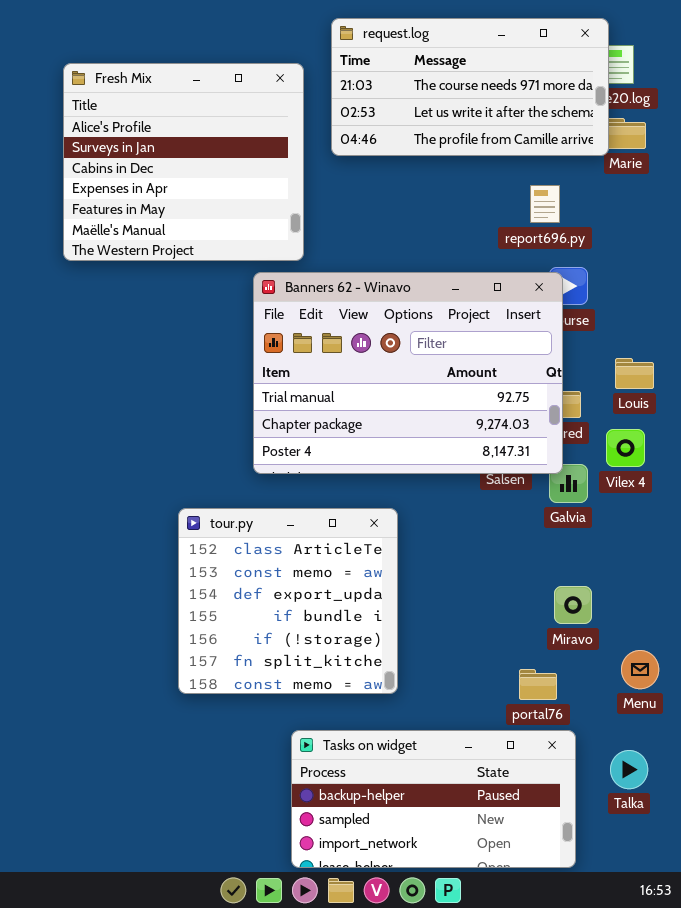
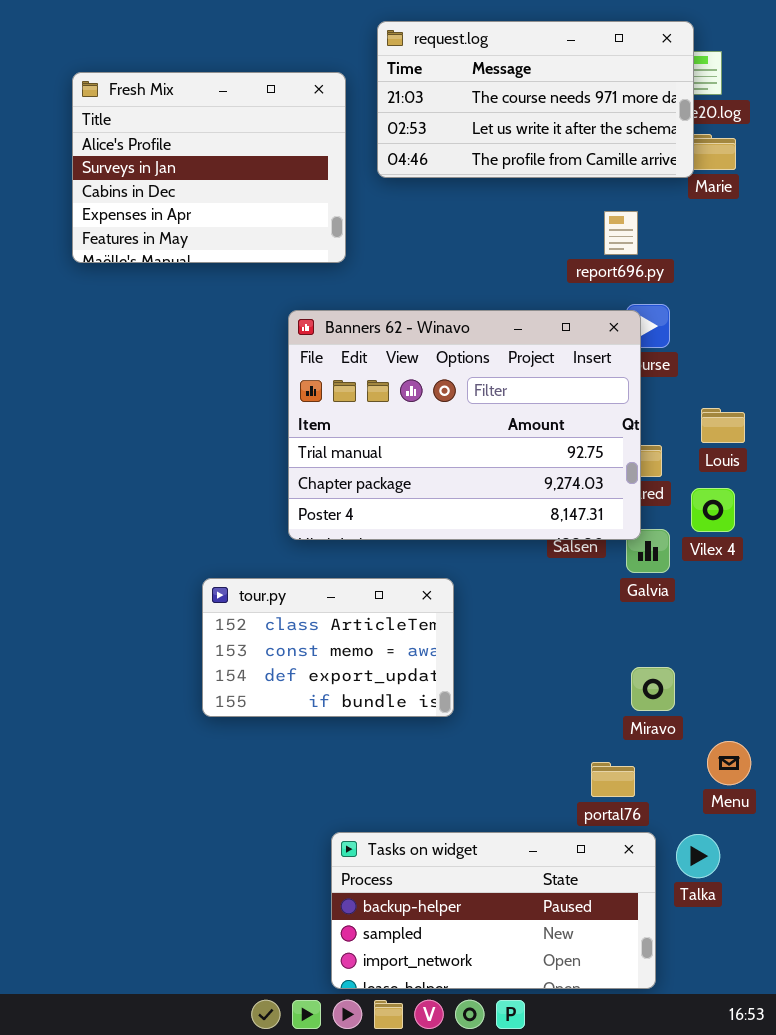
Fresh Mix: [63,63,304,261] -> [72,72,346,263], resized
tour.py: [178,508,398,694] -> [202,578,454,717], resized
Talka: [610,750,648,789] -> [676,834,720,878], moved

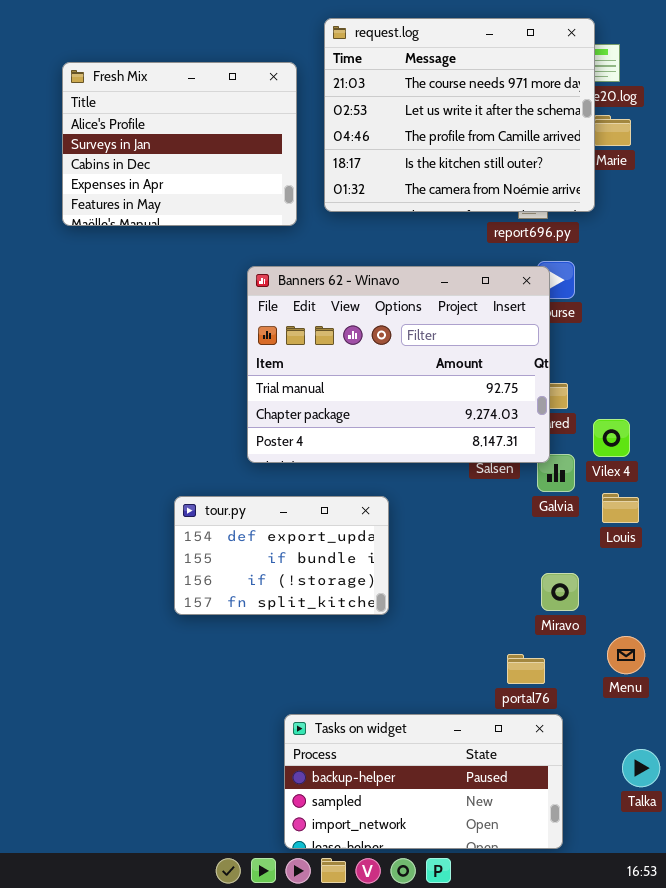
request.log: [377,21,694,178] -> [324,18,595,212], resized
Louis: [701,408,745,443] -> [602,493,639,523], moved
tour.py: [202,578,454,717] -> [174,496,389,615], scrolled down 2 rows
Talka: [676,834,720,878] -> [622,749,660,787], moved

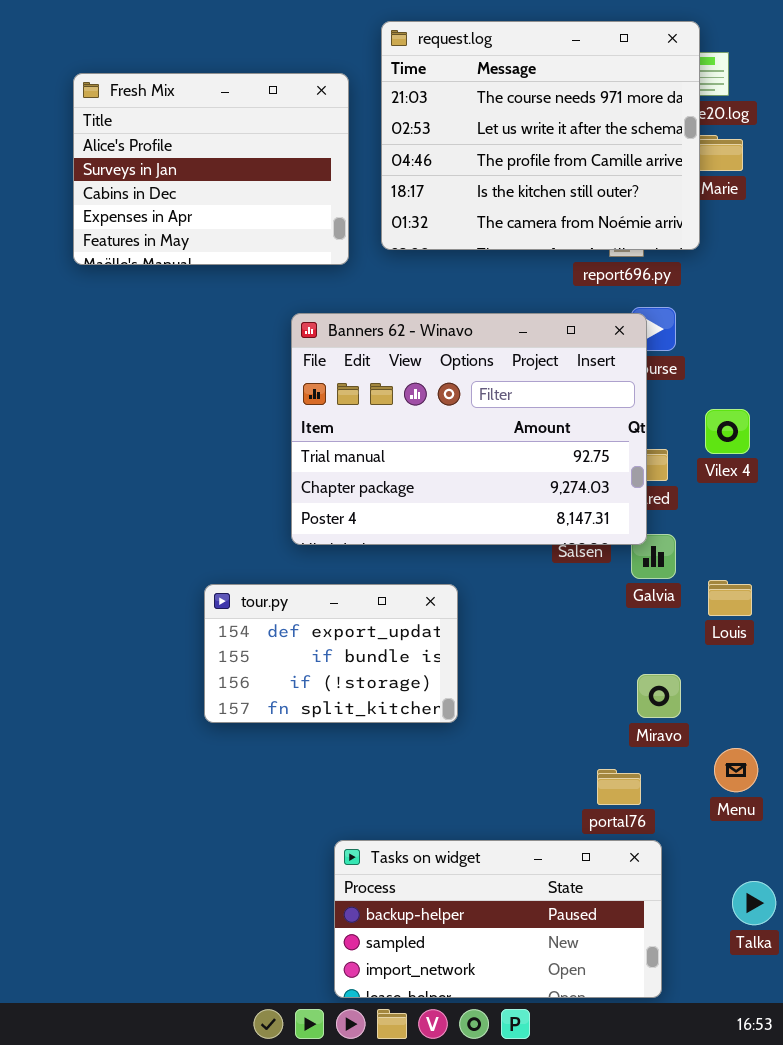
Vilex 4: [593,419,630,457] -> [705,409,750,454], moved

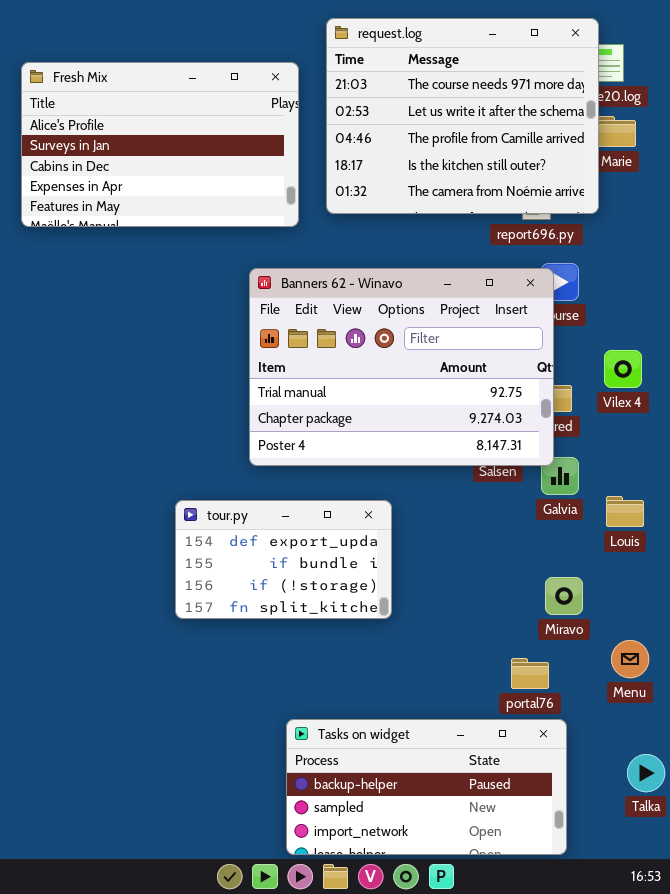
Fresh Mix: [73,73,349,265] -> [21,62,299,227], resized

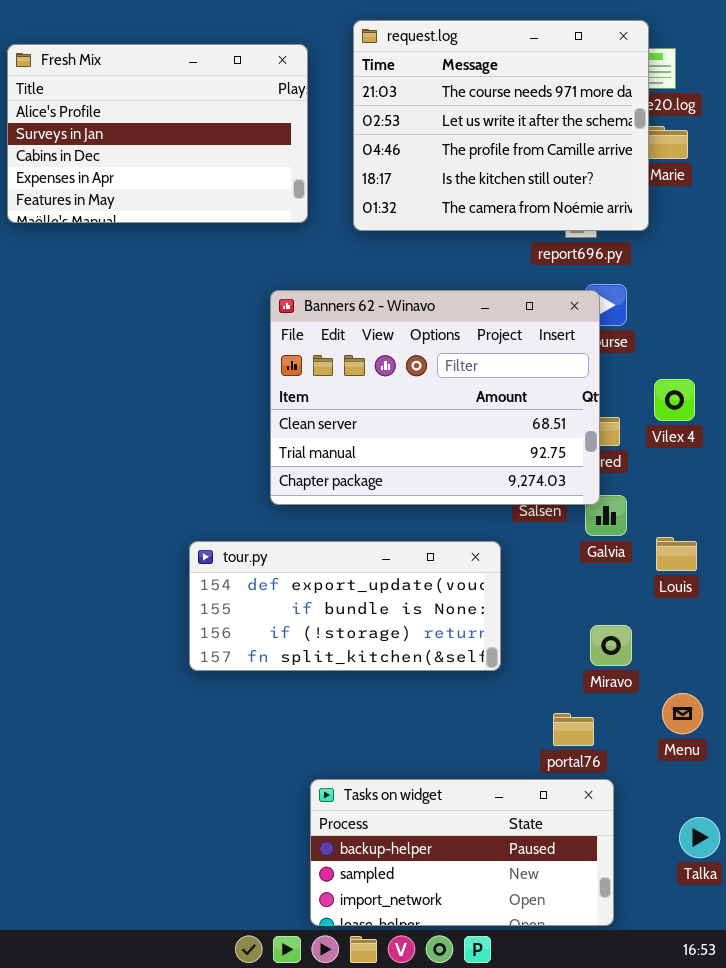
Fresh Mix: [21,62,299,227] -> [7,44,308,223], moved
Banners 62 - Winavo: [249,268,554,466] -> [270,290,600,505], scrolled up 1 row
tour.py: [175,500,392,619] -> [189,541,501,671], resized

